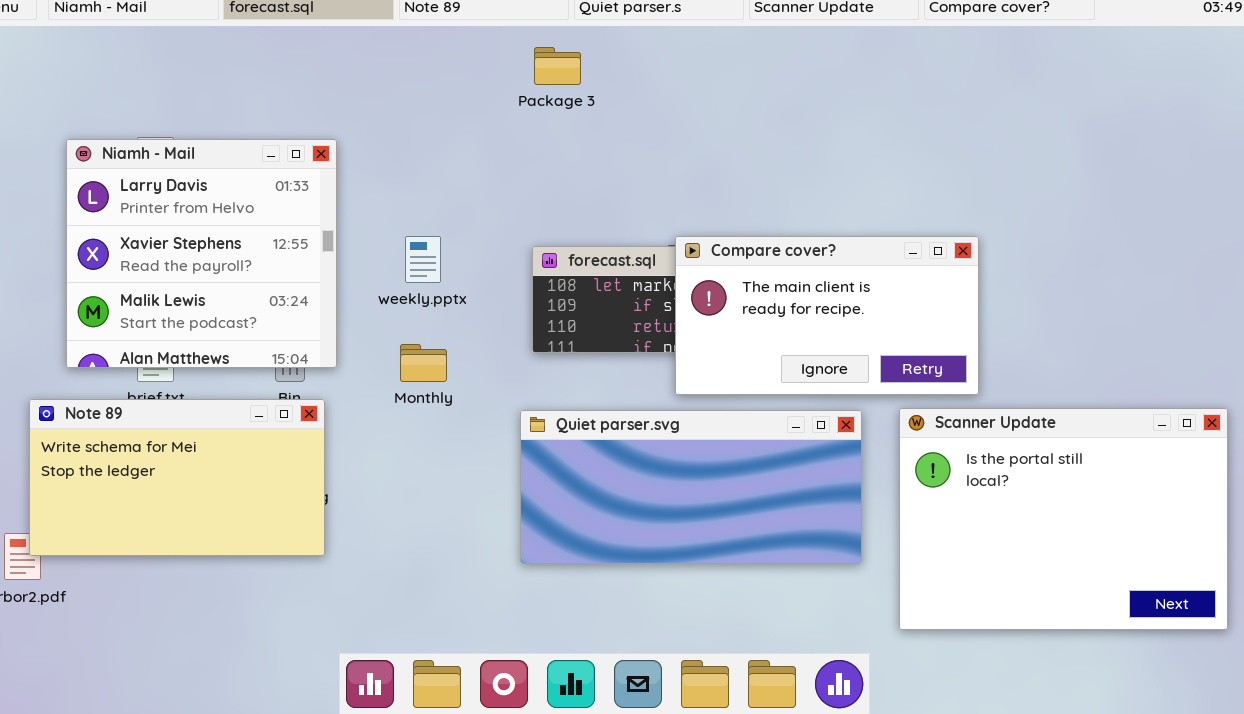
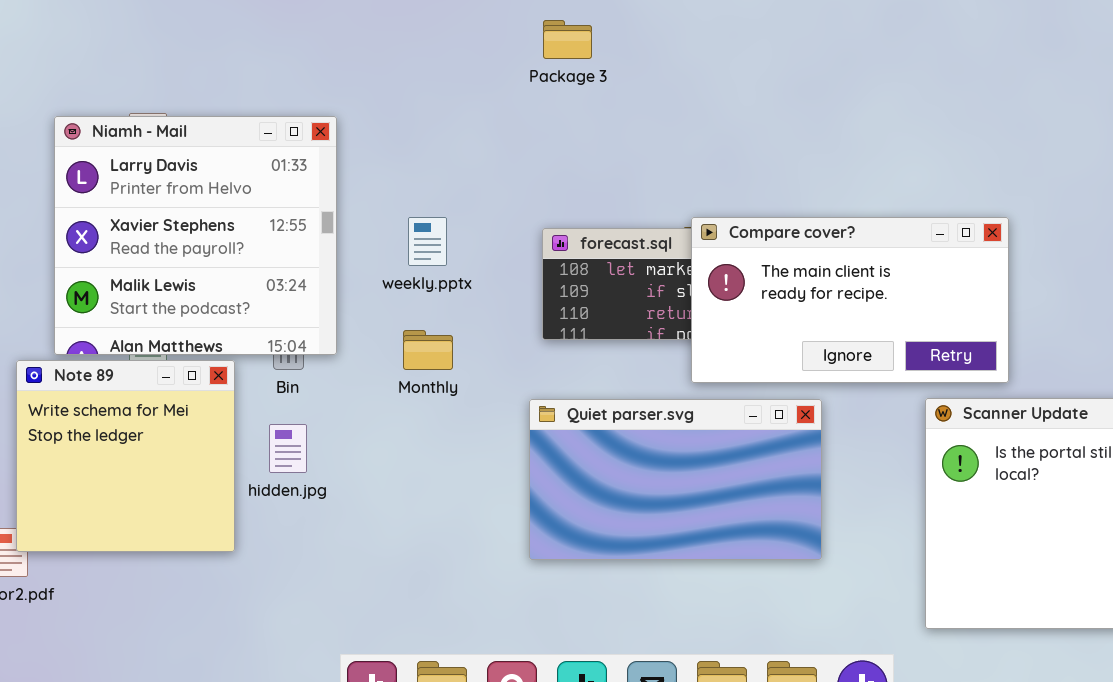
Note 89: [29,399,325,556] -> [16,360,235,552], resized
Quiet parser.svg: [520,410,862,564] -> [529,399,822,560], resized

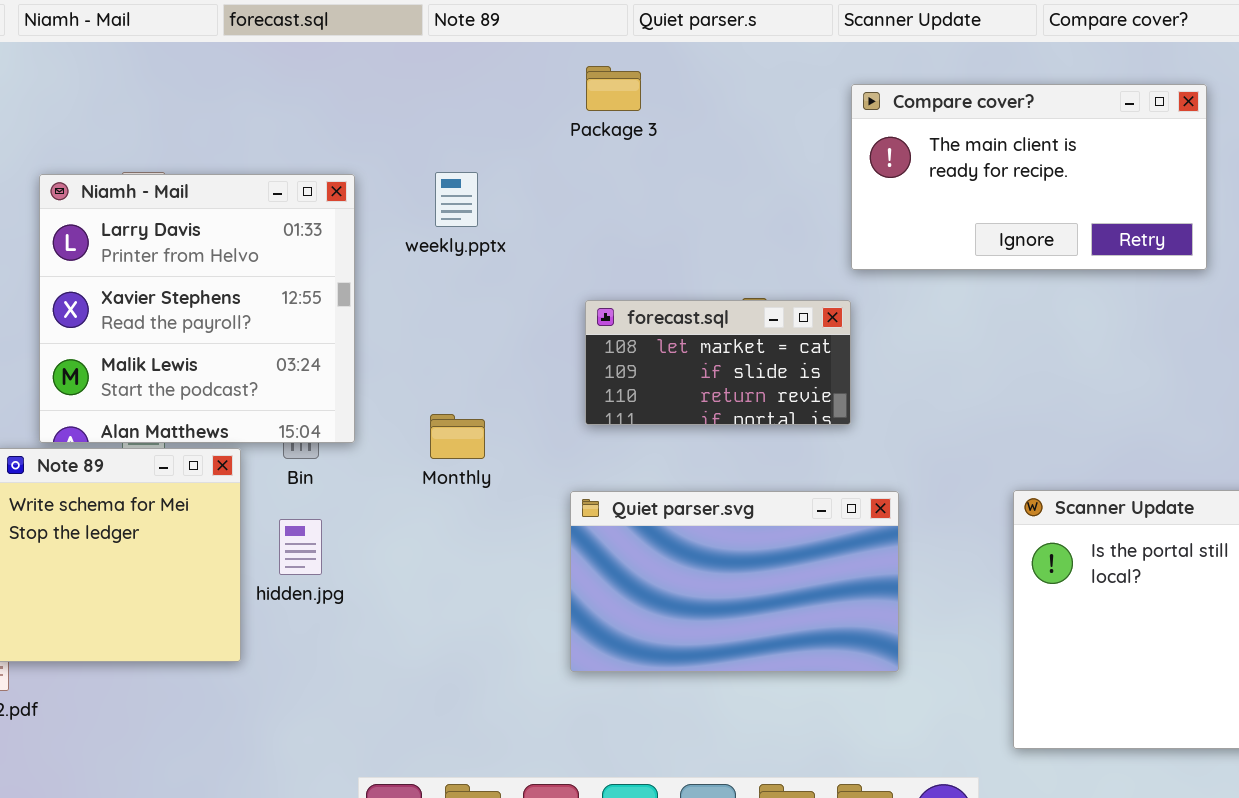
weekly.pptx: [408,217,447,266] -> [435,172,478,227], moved
Compare cover?: [691,217,1009,383] -> [851,84,1207,270], moved

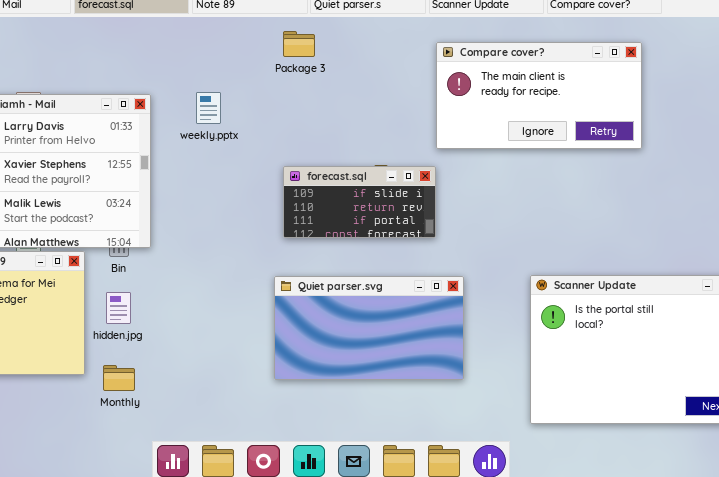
forecast.sql: [585,300,851,425] -> [283,166,436,238], scrolled down 1 row
Monthly: [430,414,485,459] -> [103,365,135,391], moved

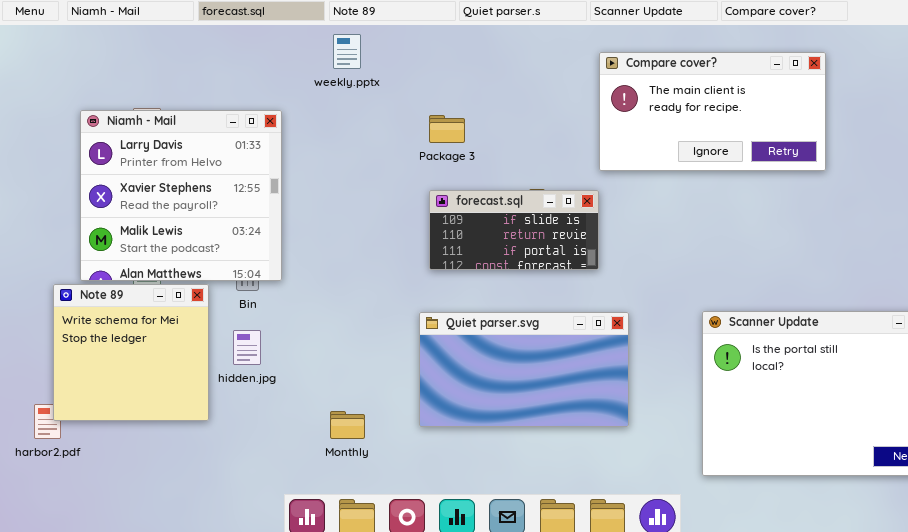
Package 3: [283,31,315,57] -> [429,115,465,143], moved
weekly.pptx: [196,92,221,124] -> [333,34,361,69], moved
Monthly: [103,365,135,391] -> [330,411,365,439], moved

